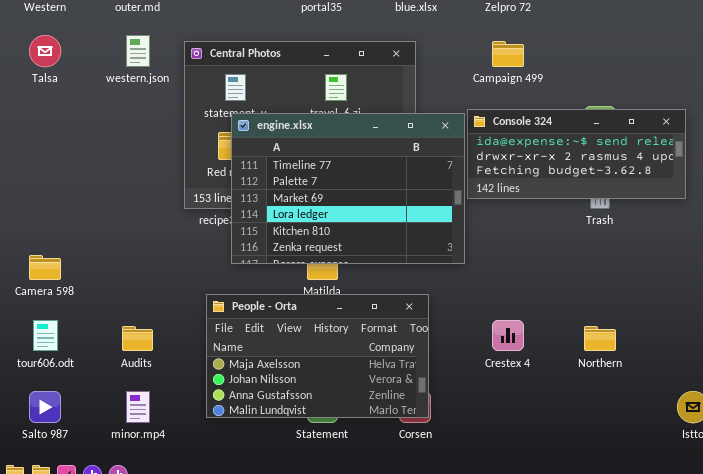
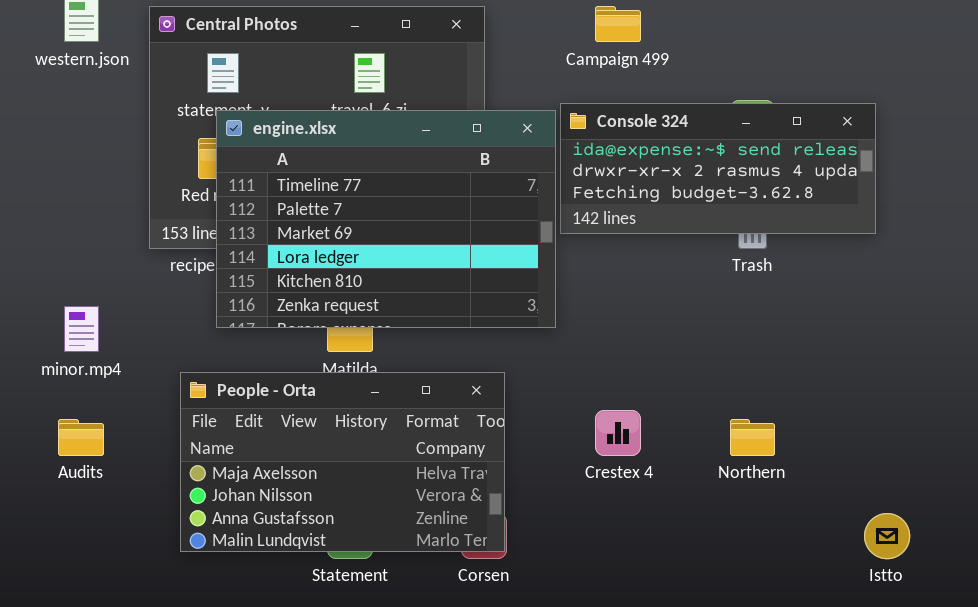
minor.mp4: [126,391,150,423] -> [64,306,99,352], moved

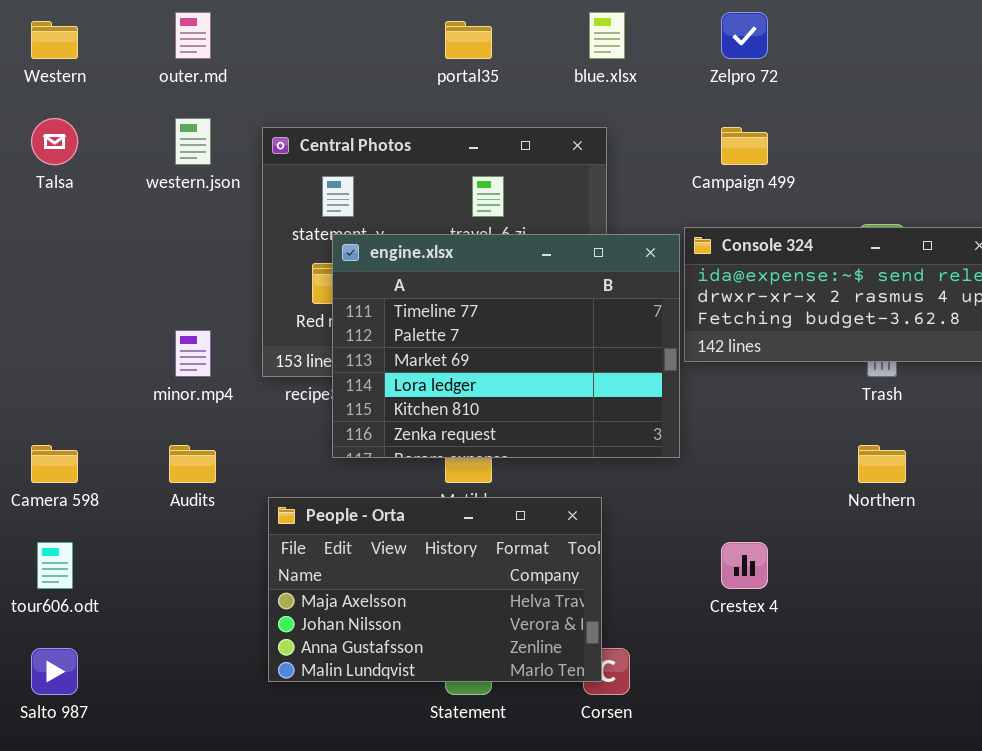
minor.mp4: [64,306,99,352] -> [175,330,211,377], moved
People - Orta: [180,372,505,552] -> [268,497,602,682], moved
Audits: [58,419,104,456] -> [169,445,216,483], moved
Northern: [730,419,775,456] -> [858,445,906,483], moved

